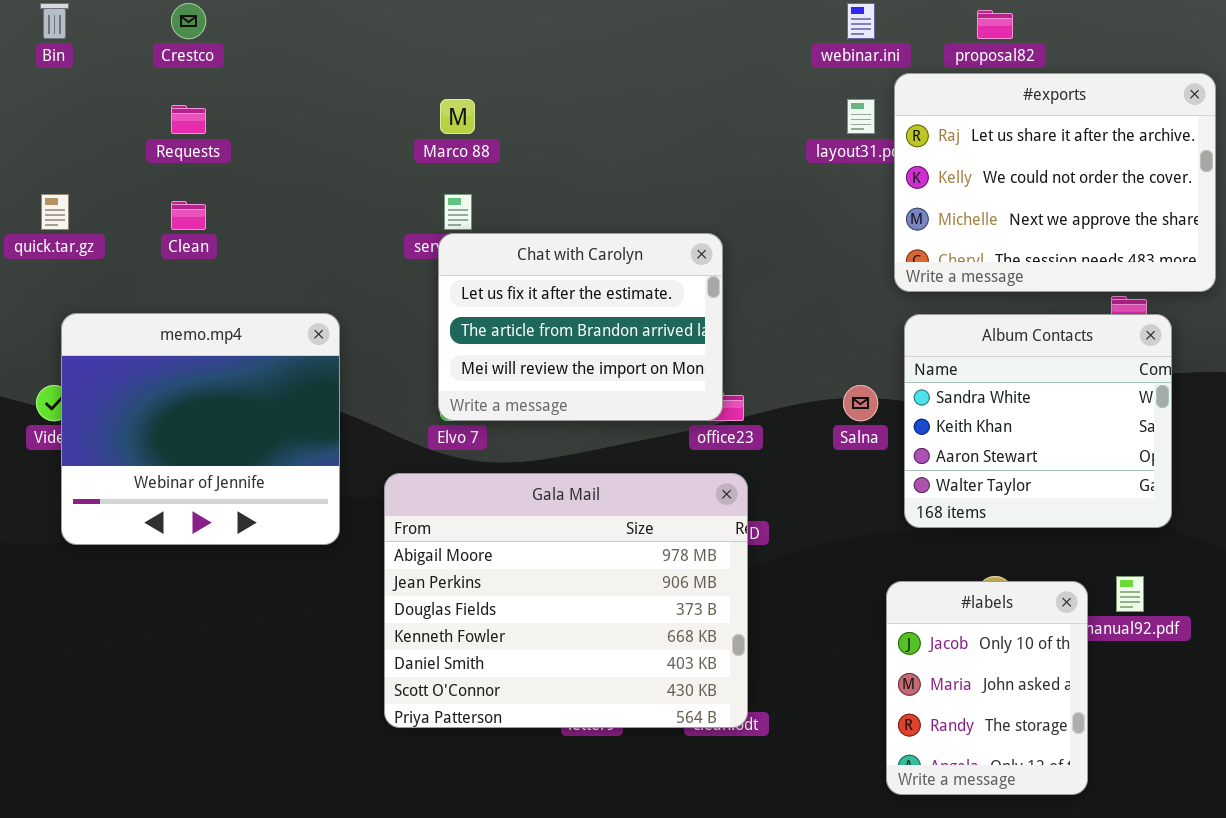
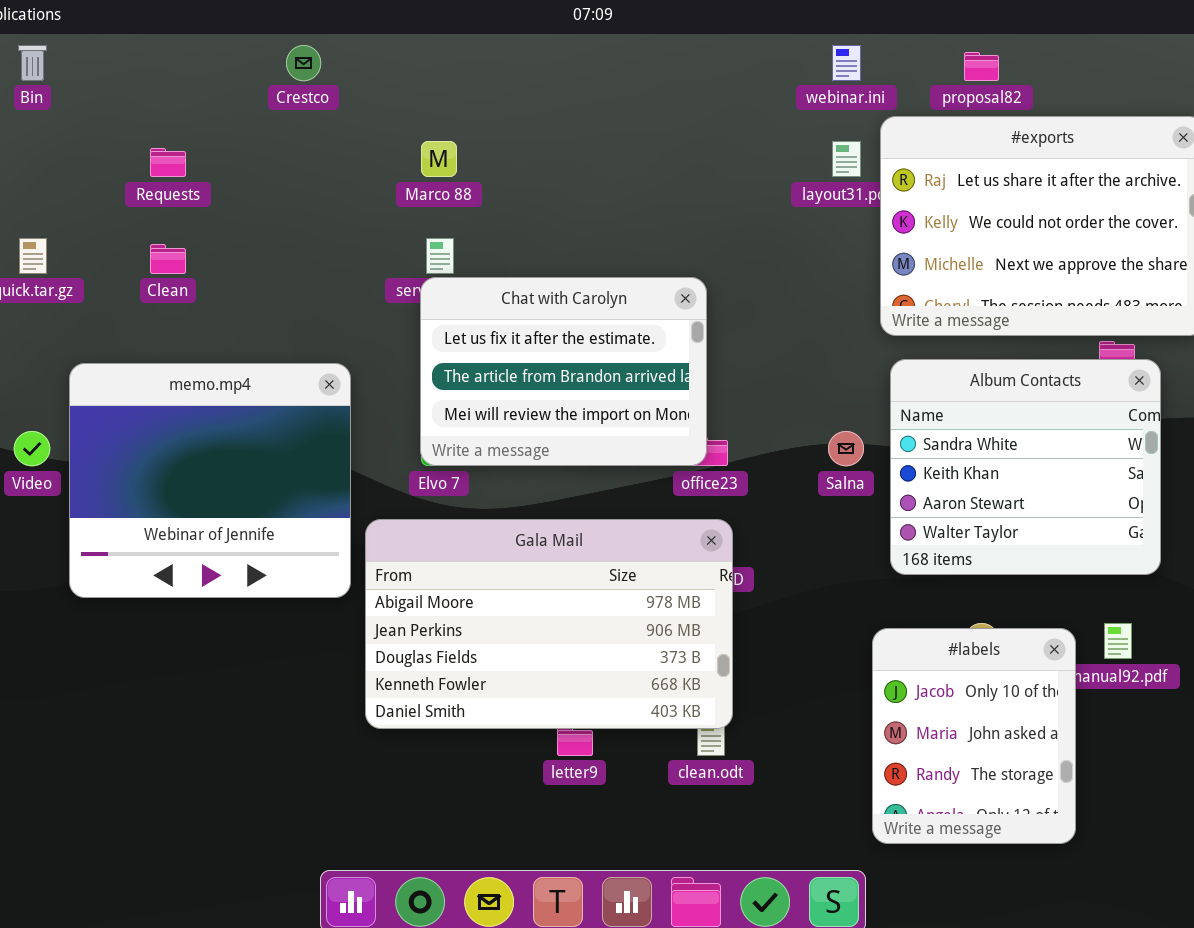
Crestco: [171,3,206,39] -> [286,45,321,81], moved
memo.mp4: [61,313,340,545] -> [69,363,351,598], moved
Gala Mail: [384,473,748,728] -> [365,519,733,729], resized

